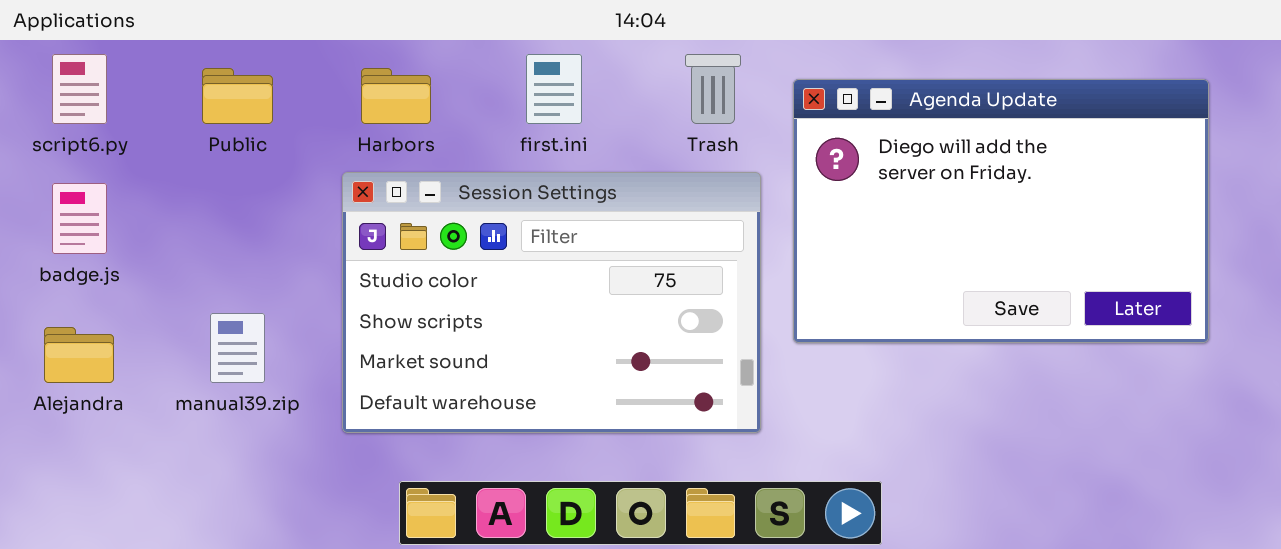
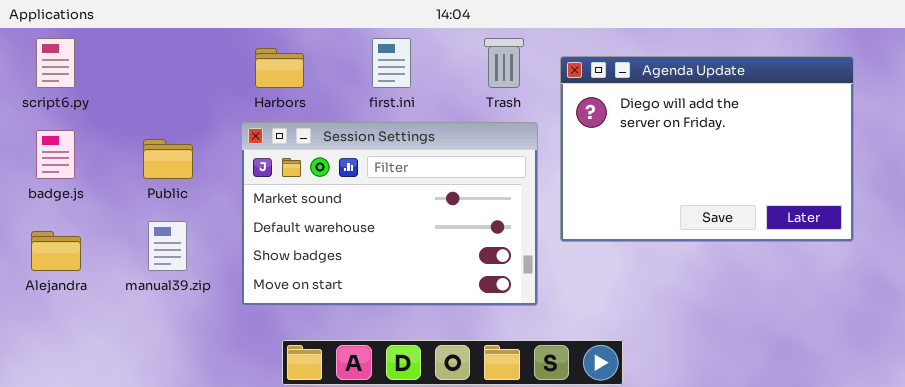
Public: [202,68,273,124] -> [143,139,193,179], moved
Session Settings: [342,172,761,433] -> [241,122,538,306], scrolled down 2 rows

